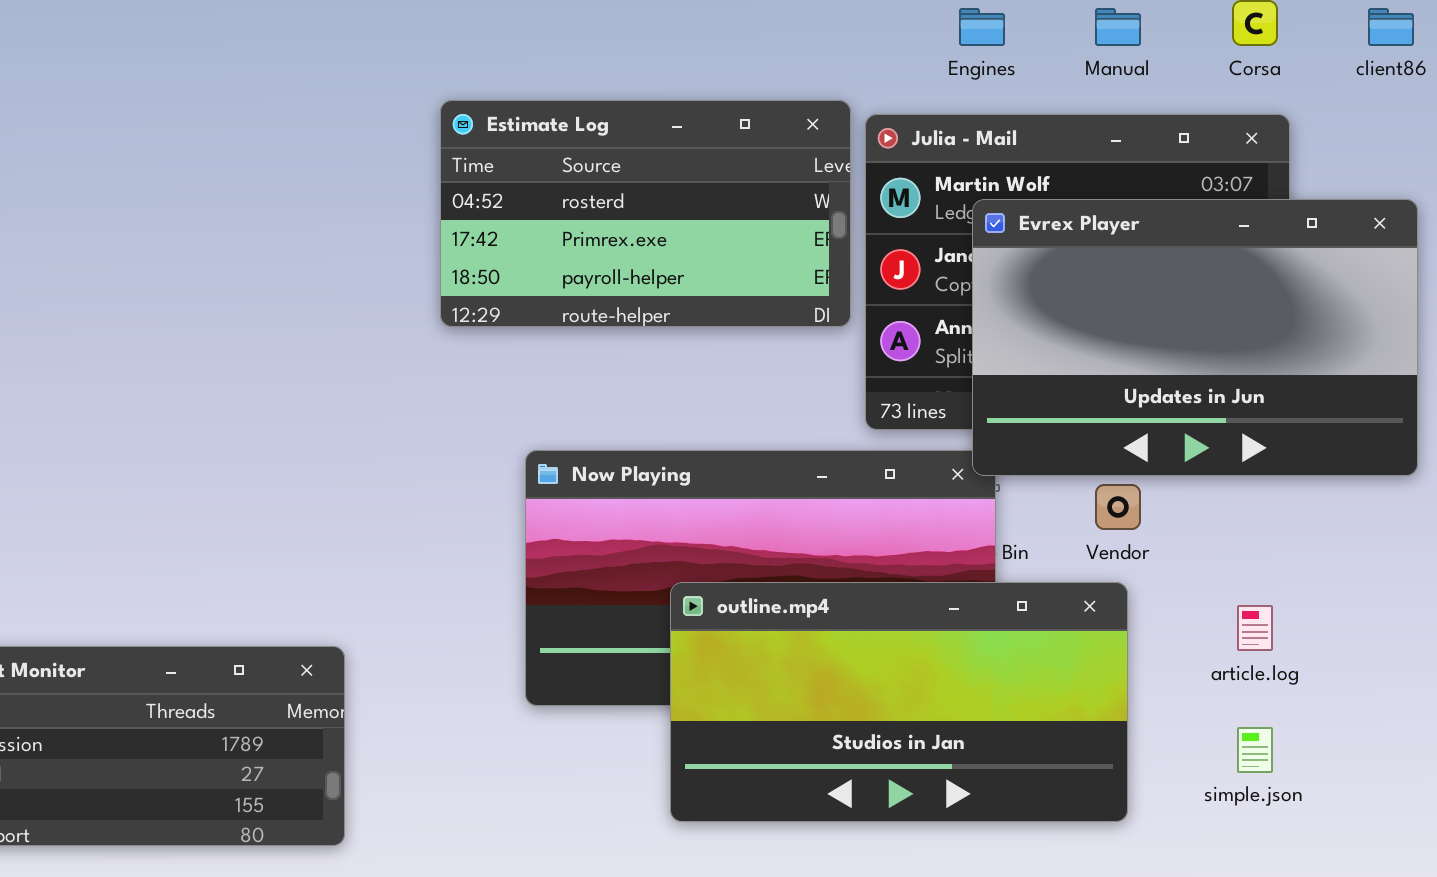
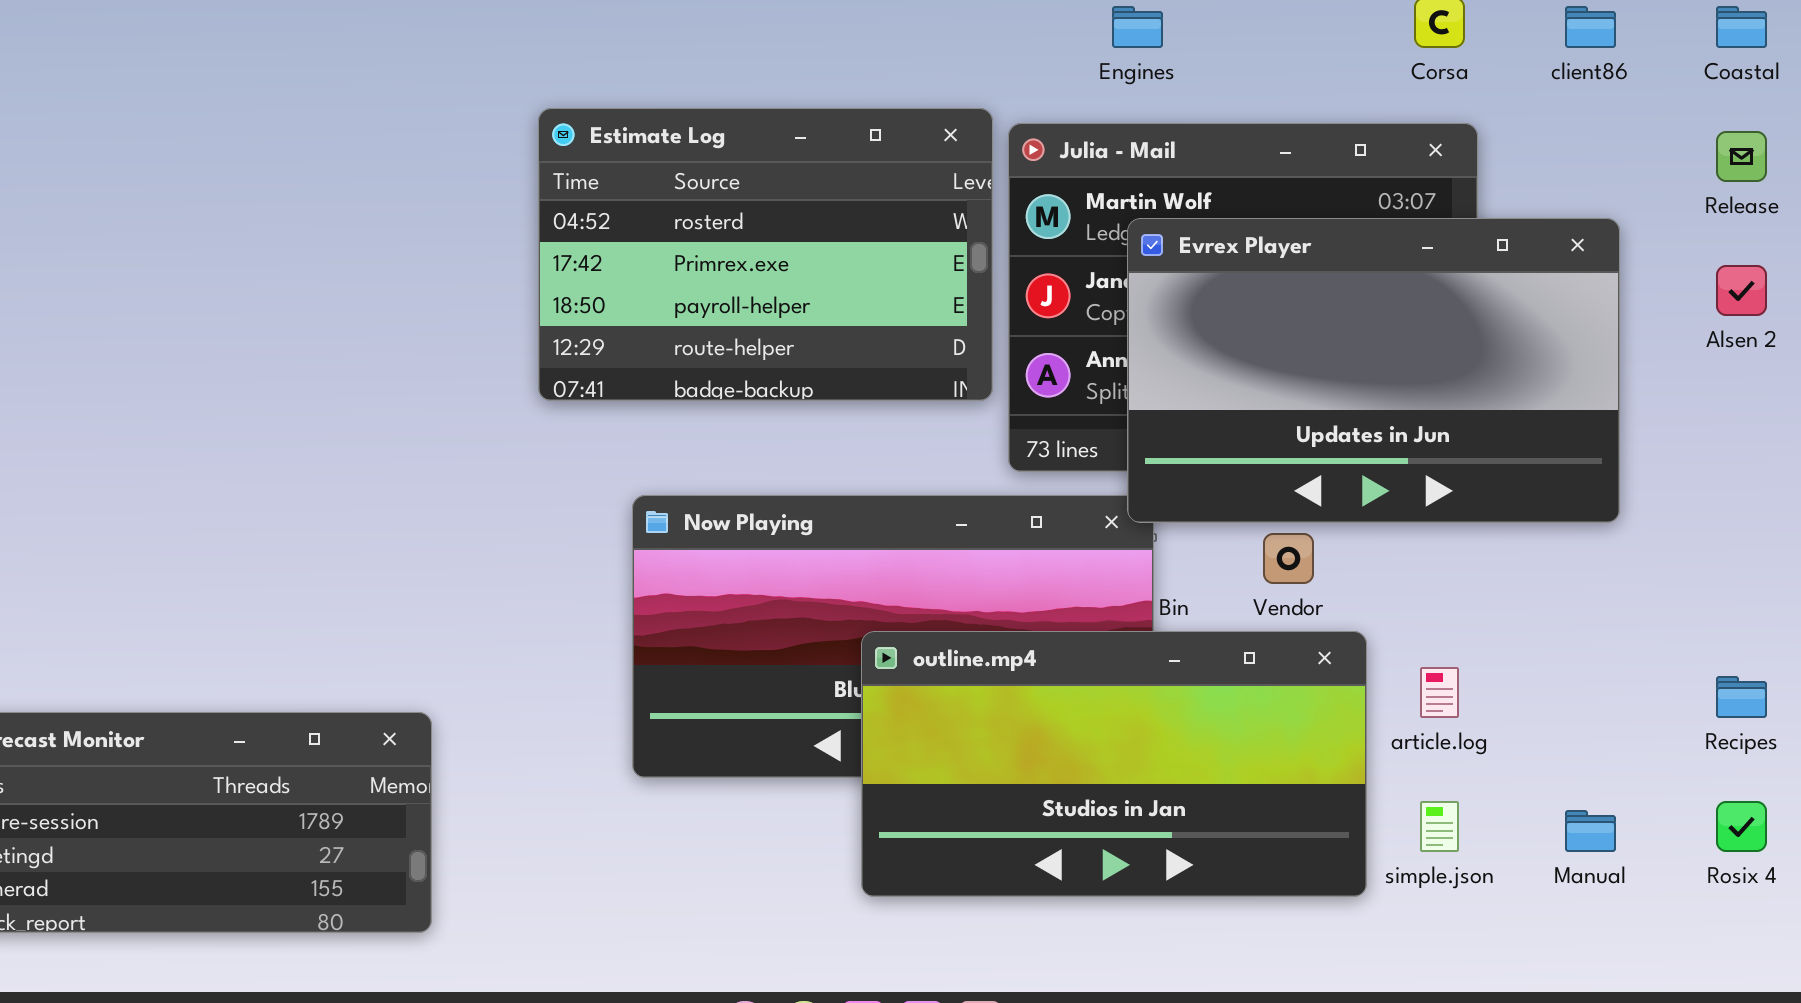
Manual: [1095,8,1141,46] -> [1565,810,1616,852], moved
Estimate Log: [440,100,851,327] -> [538,108,993,401], resized
outline.mp4: [670,582,1128,822] -> [861,631,1367,897], moved

